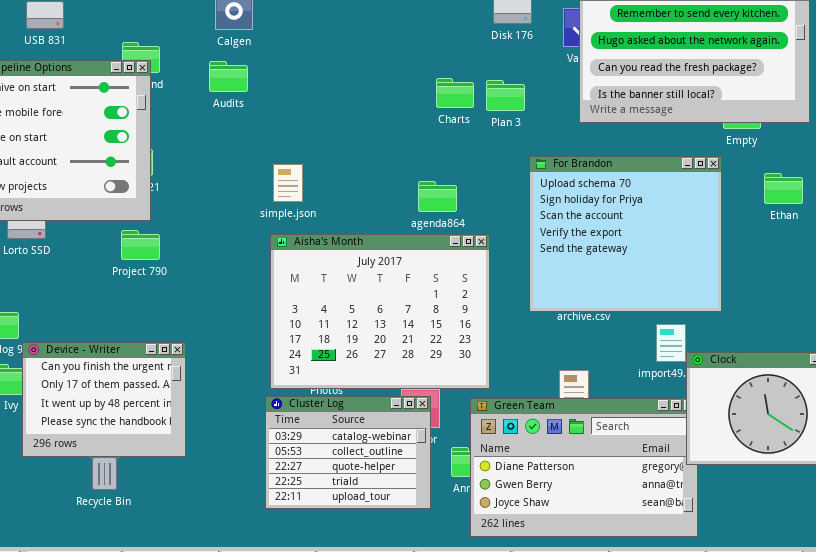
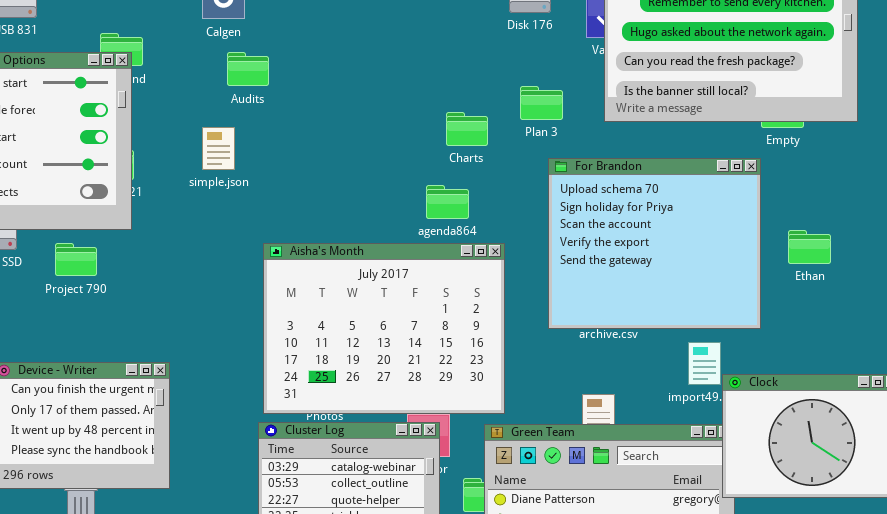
Audits: [209,61,248,92] -> [227,52,269,86], moved
Charts: [436,78,474,108] -> [446,112,488,146], moved
Plan 3: [486,80,525,111] -> [520,86,563,120], moved
simple.json: [273,164,303,202] -> [202,127,235,170], moved
Ethan: [764,173,803,204] -> [788,230,831,264], moved
Project 790: [121,230,160,260] -> [55,243,97,276], moved

